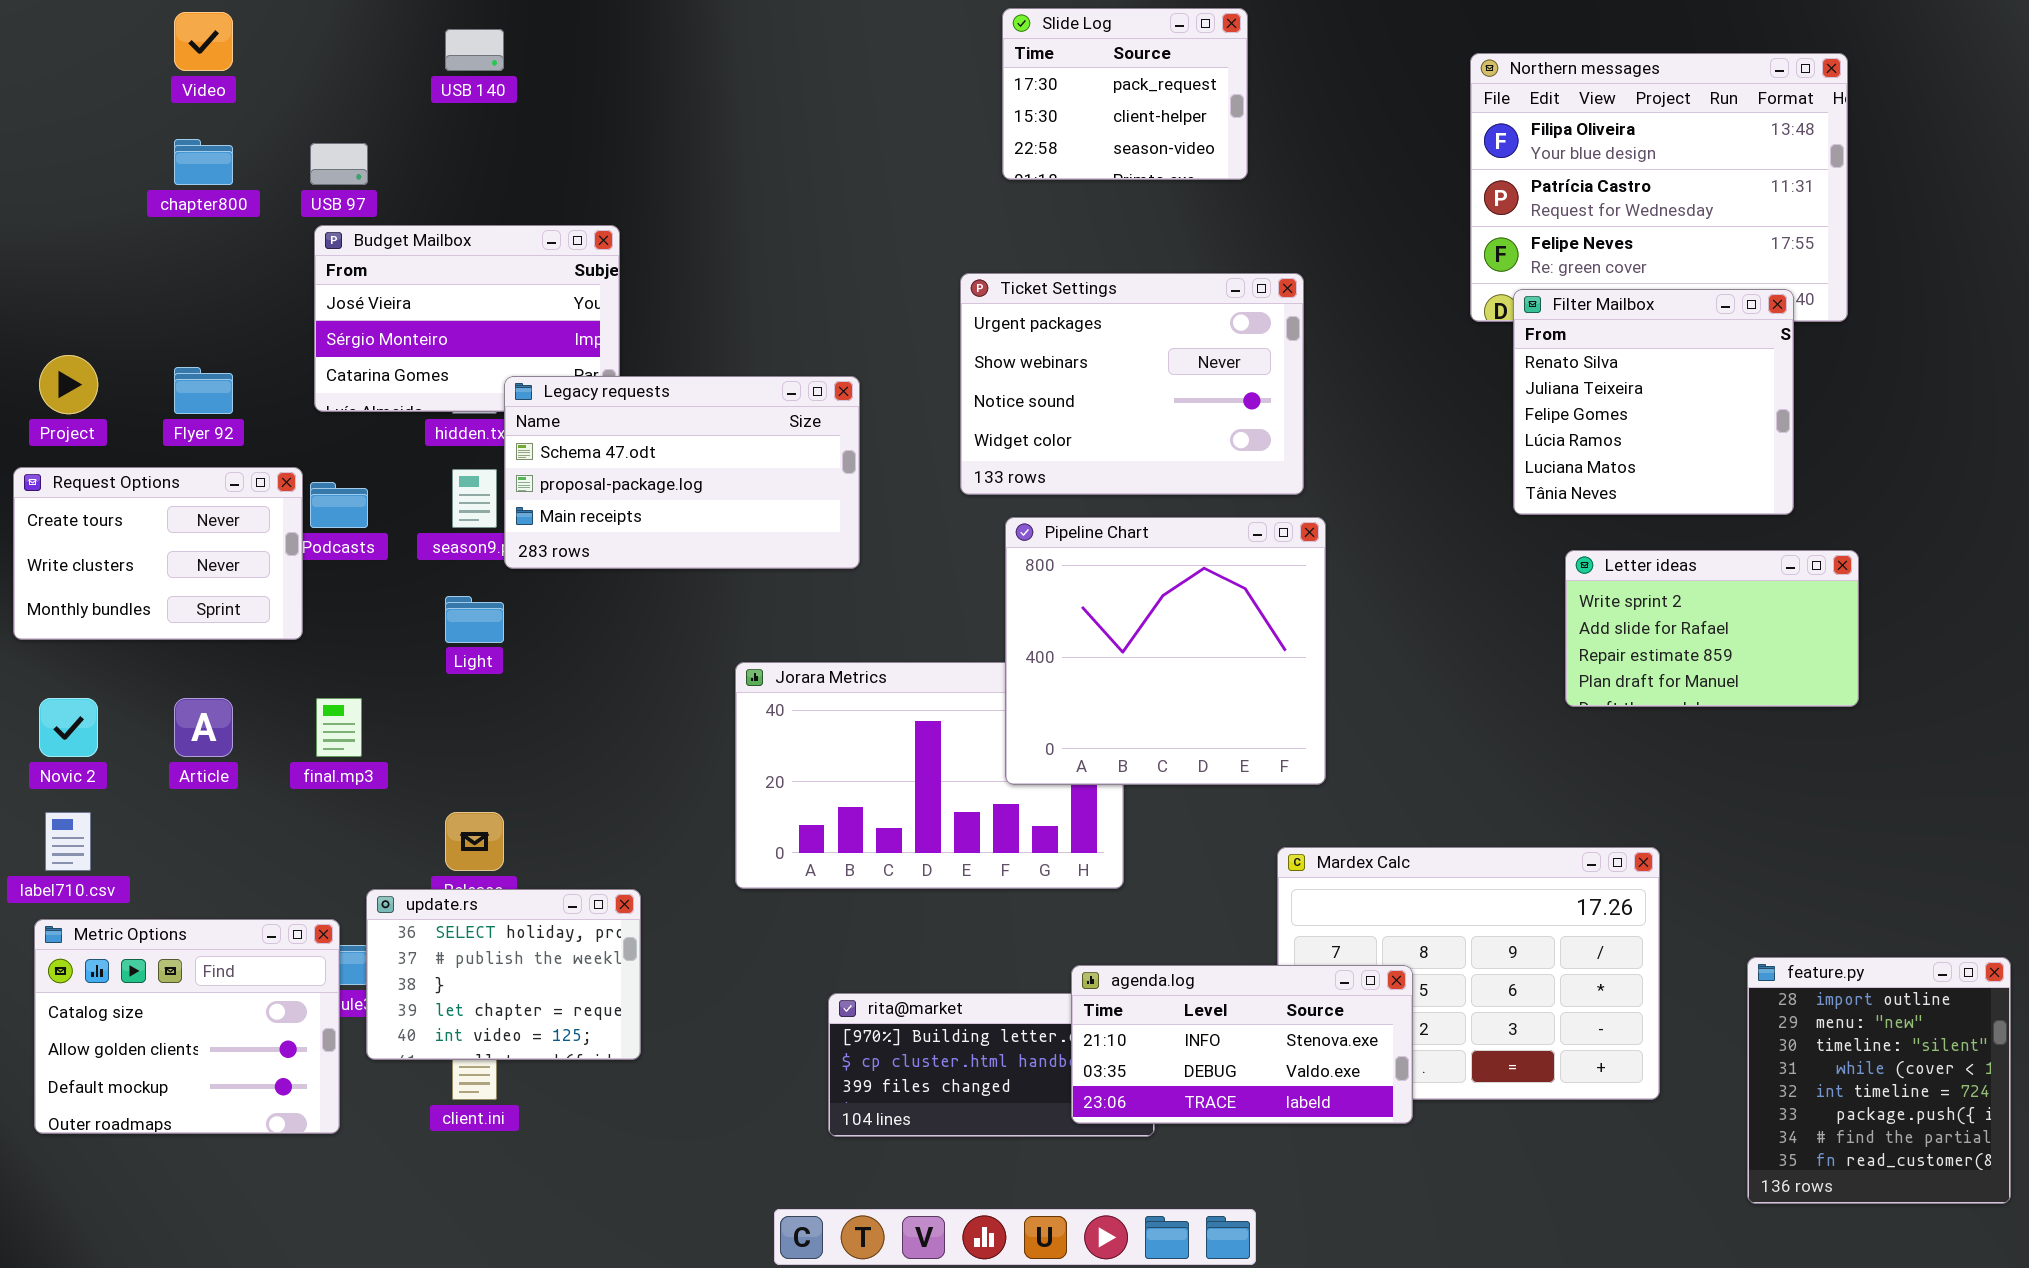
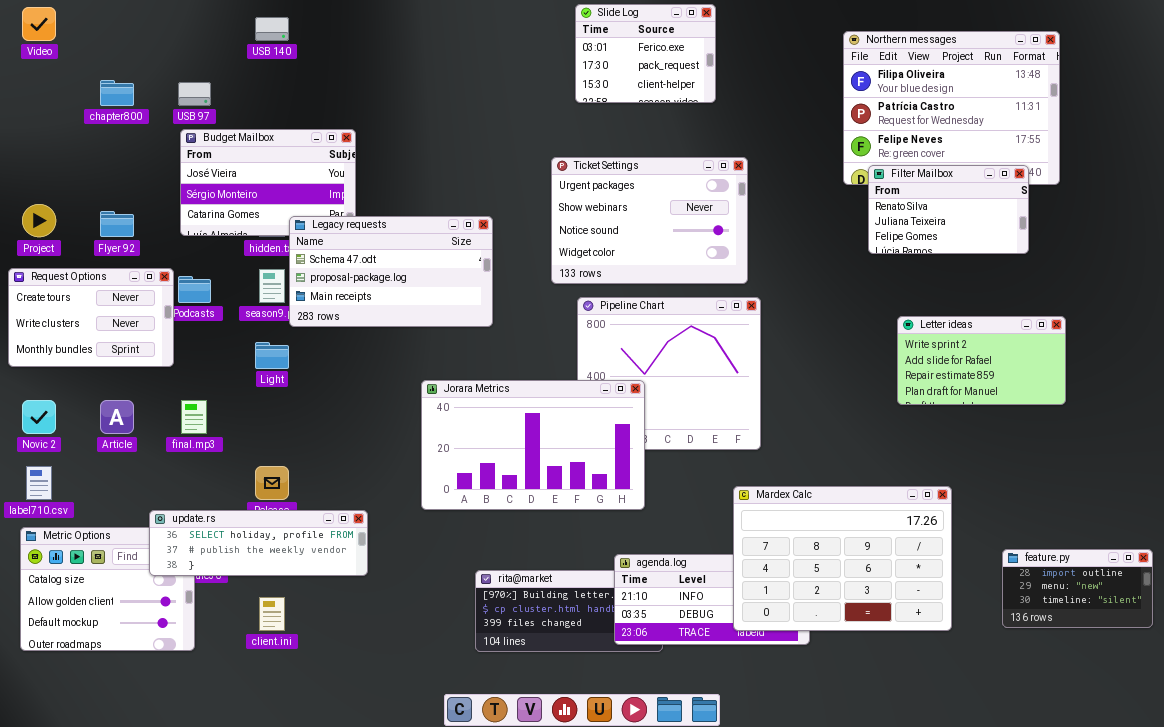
Slide Log: [1002,8,1248,180] -> [575,4,716,103], scrolled up 1 row
Video: [174,12,233,71] -> [22,7,56,41], moved
Filter Mailbox: [1513,289,1794,515] -> [868,165,1029,254], resized
Jorara Metrics: [735,662,1124,889] -> [421,380,645,510], raised
Mardex Calc: [1277,847,1660,1100] -> [733,486,952,631], raised
update.rs: [366,889,641,1060] -> [149,510,368,576], resized
feature.py: [1747,957,2011,1204] -> [1002,549,1153,628], resized

